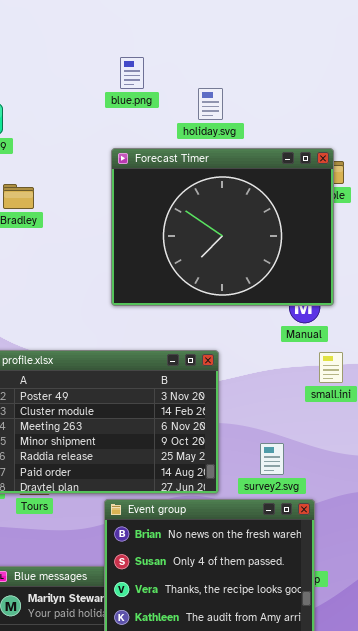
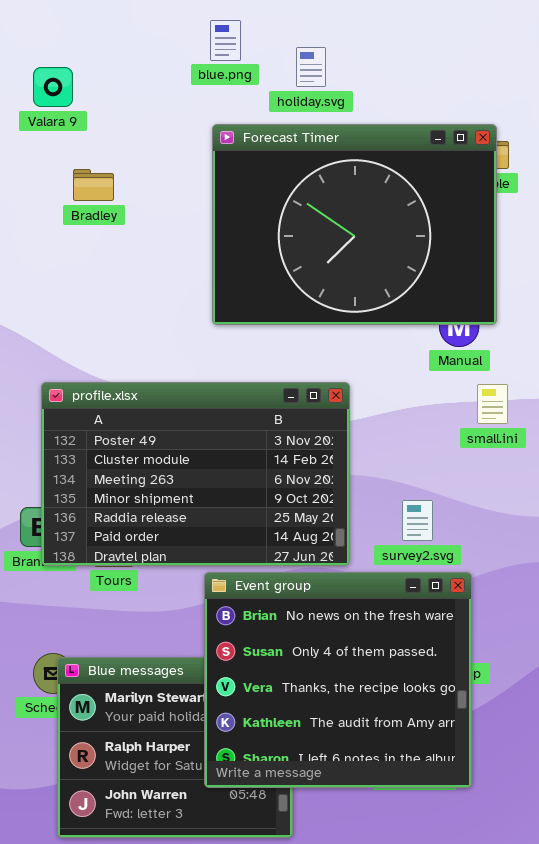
blue.png: [120,57,144,89] -> [210,20,241,61], moved
holiday.svg: [198,88,223,120] -> [296,47,326,87], moved

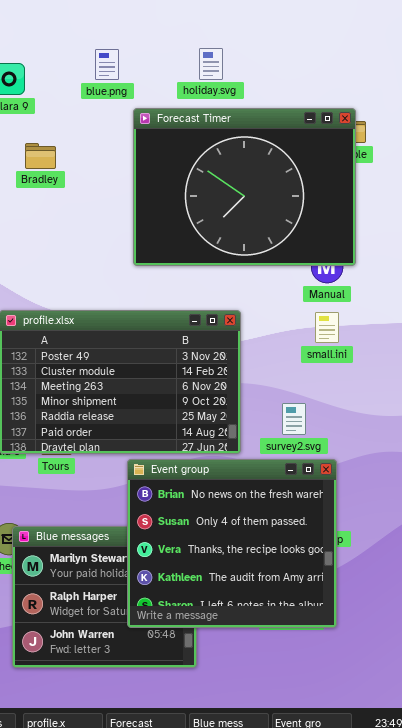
blue.png: [210,20,241,61] -> [95,49,119,80], moved
small.ini: [477,384,508,424] -> [315,312,339,343], moved

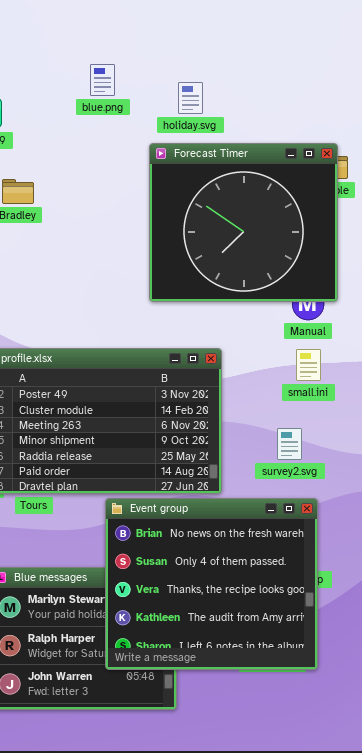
blue.png: [95,49,119,80] -> [90,64,115,96], moved
Forecast Timer: [133,108,356,266] -> [149,143,338,302], resized
survey2.svg: [282,403,306,435] -> [277,428,302,460], moved

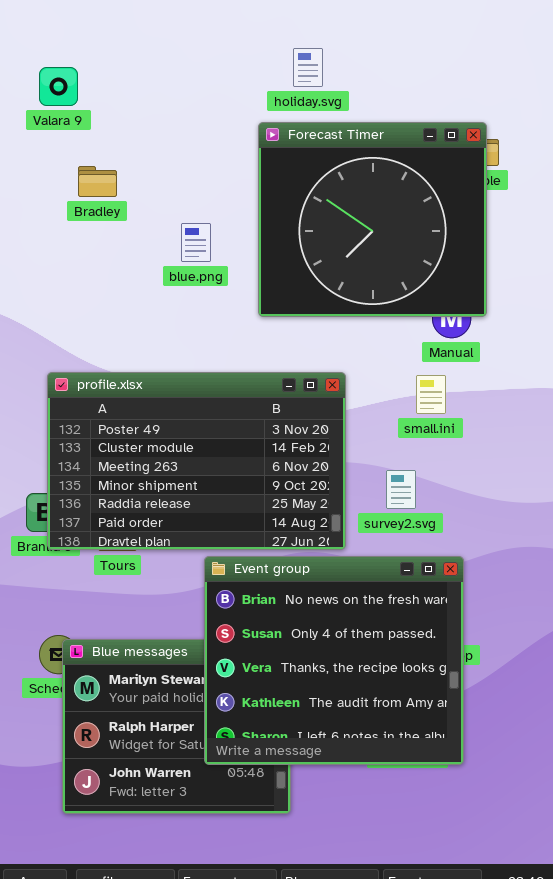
blue.png: [90,64,115,96] -> [181,223,211,262], moved
small.ini: [296,349,321,381] -> [416,375,446,414], moved
survey2.svg: [277,428,302,460] -> [386,470,416,509], moved

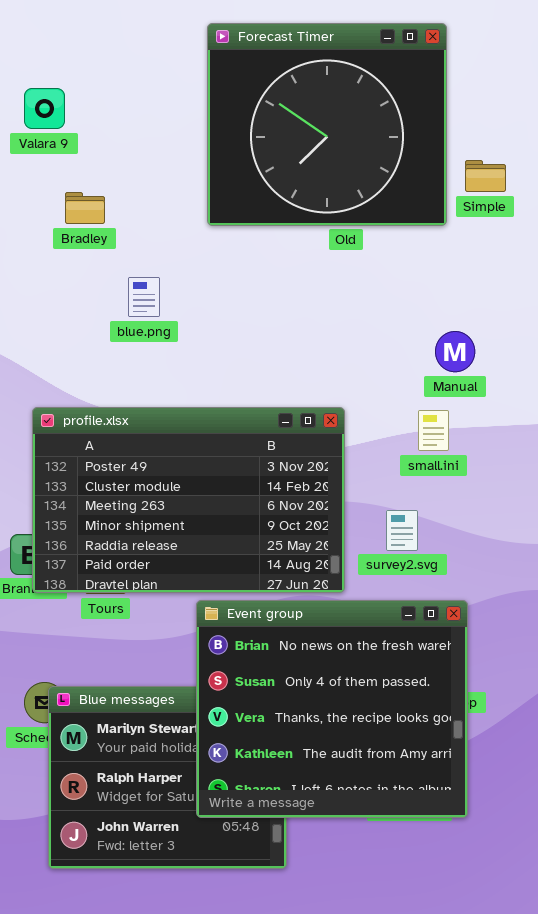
Forecast Timer: [258,122,487,317] -> [207,23,447,226], moved
blue.png: [181,223,211,262] -> [128,277,160,317], moved

